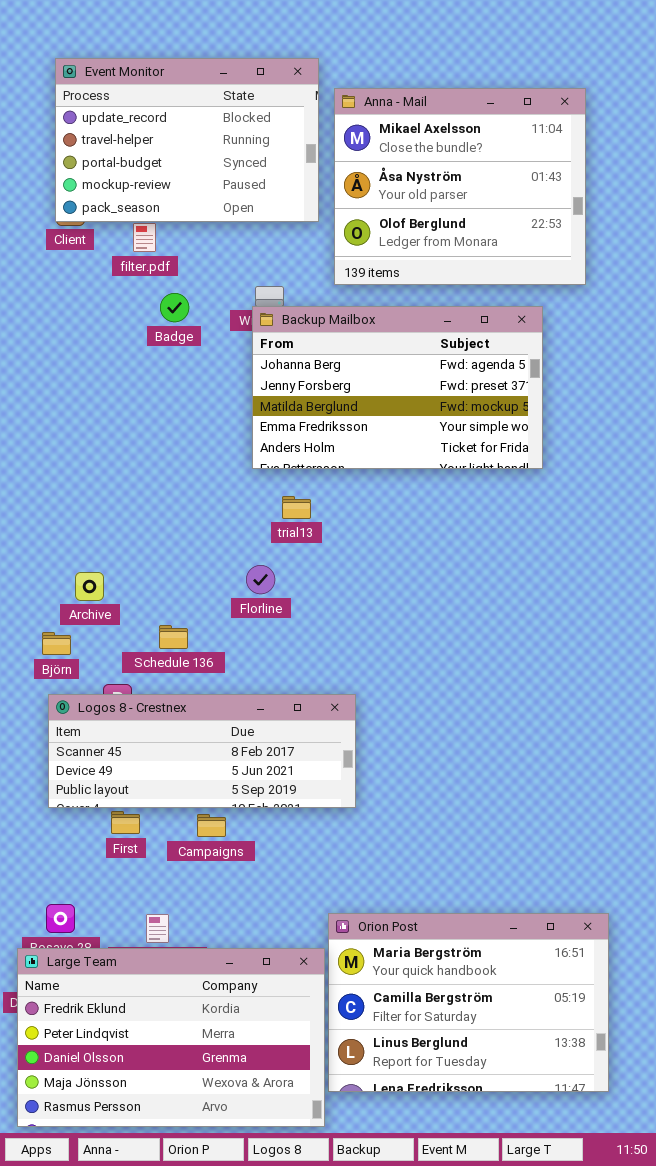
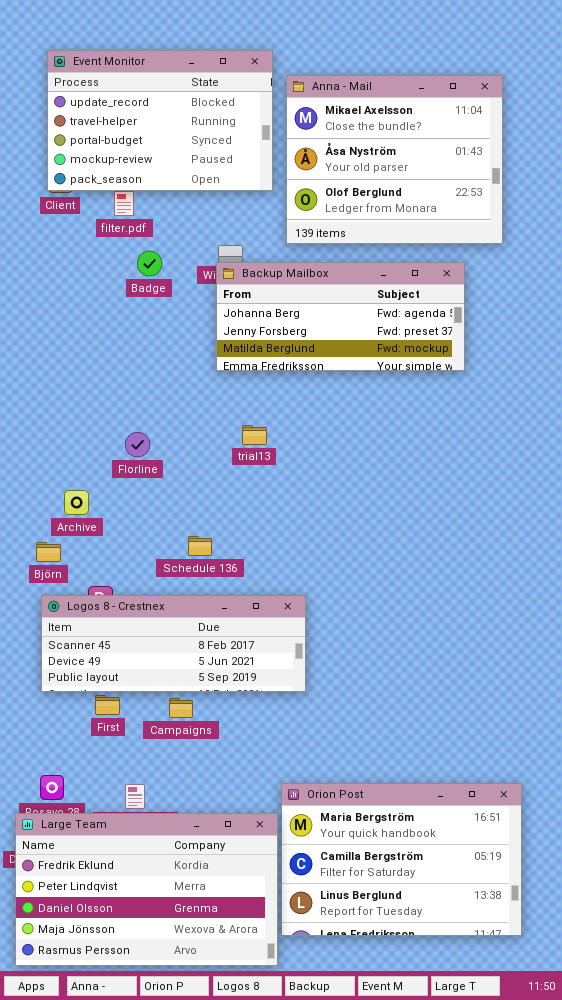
Backup Mailbox: [252,306,543,469] -> [216,262,465,371], resized
Florline: [246,565,275,594] -> [125,432,150,457], moved
Schedule 136: [159,625,188,649] -> [188,536,212,556], moved

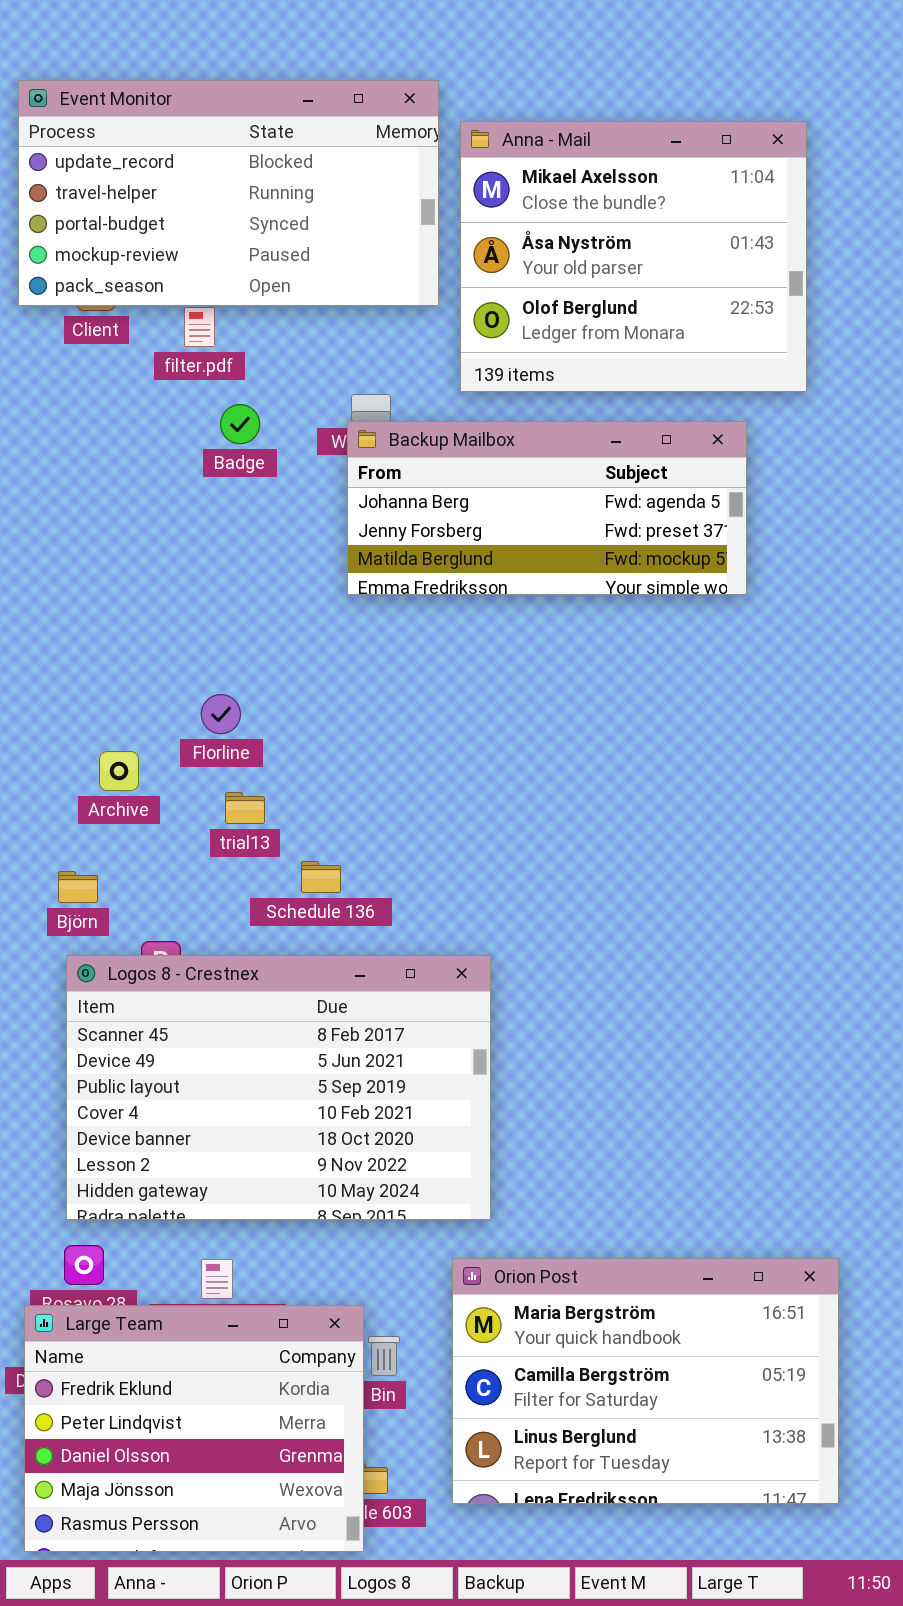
Event Monitor: [47,50,273,191] -> [18,80,439,306], resized
trial13: [242,425,267,445] -> [225,792,265,824], moved
Archive: [64,490,89,515] -> [99,751,139,791], moved
Logos 8 - Crestnex: [41,595,306,692] -> [66,955,491,1220], resized
Large Team: [15,813,278,966] -> [24,1305,364,1552], resized

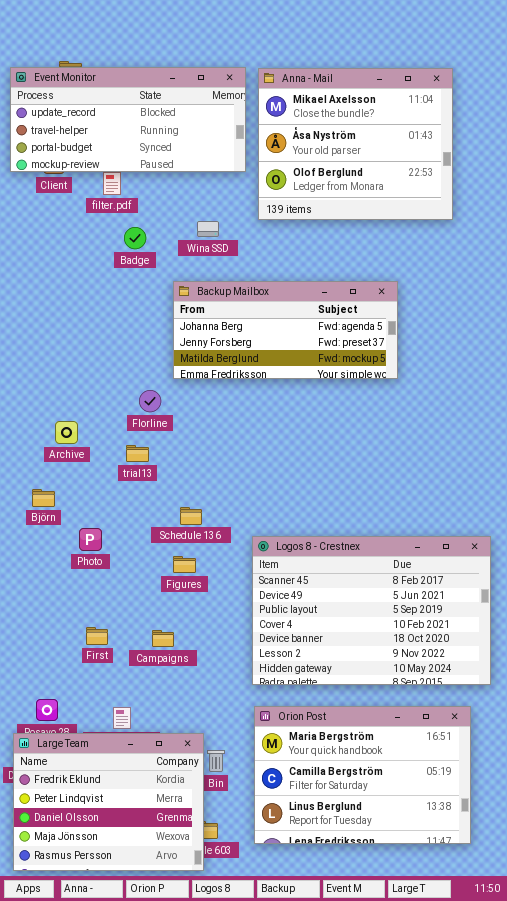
Event Monitor: [18,80,439,306] -> [10,67,246,172], resized
Backup Mailbox: [347,421,747,595] -> [173,281,398,379], moved
Florline: [201,694,241,734] -> [139,390,161,412], moved
Schedule 136: [301,861,341,893] -> [180,507,202,525], moved
Logos 8 - Crestnex: [66,955,491,1220] -> [252,536,491,685], moved

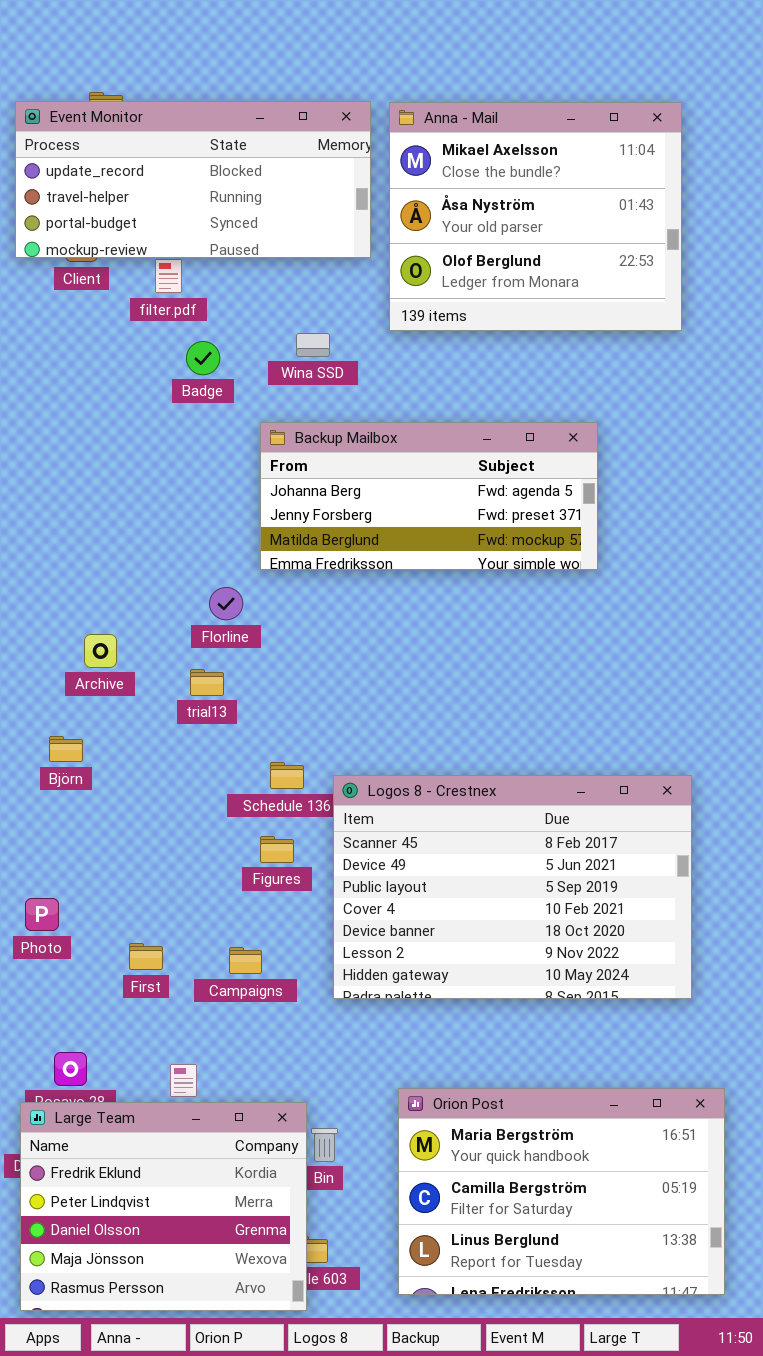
Photo: [79,528,102,551] -> [25,898,59,931], moved
Logos 8 - Crestnex: [252,536,491,685] -> [333,775,692,999], moved
Orion Post: [254,706,471,844] -> [398,1088,725,1295], moved

